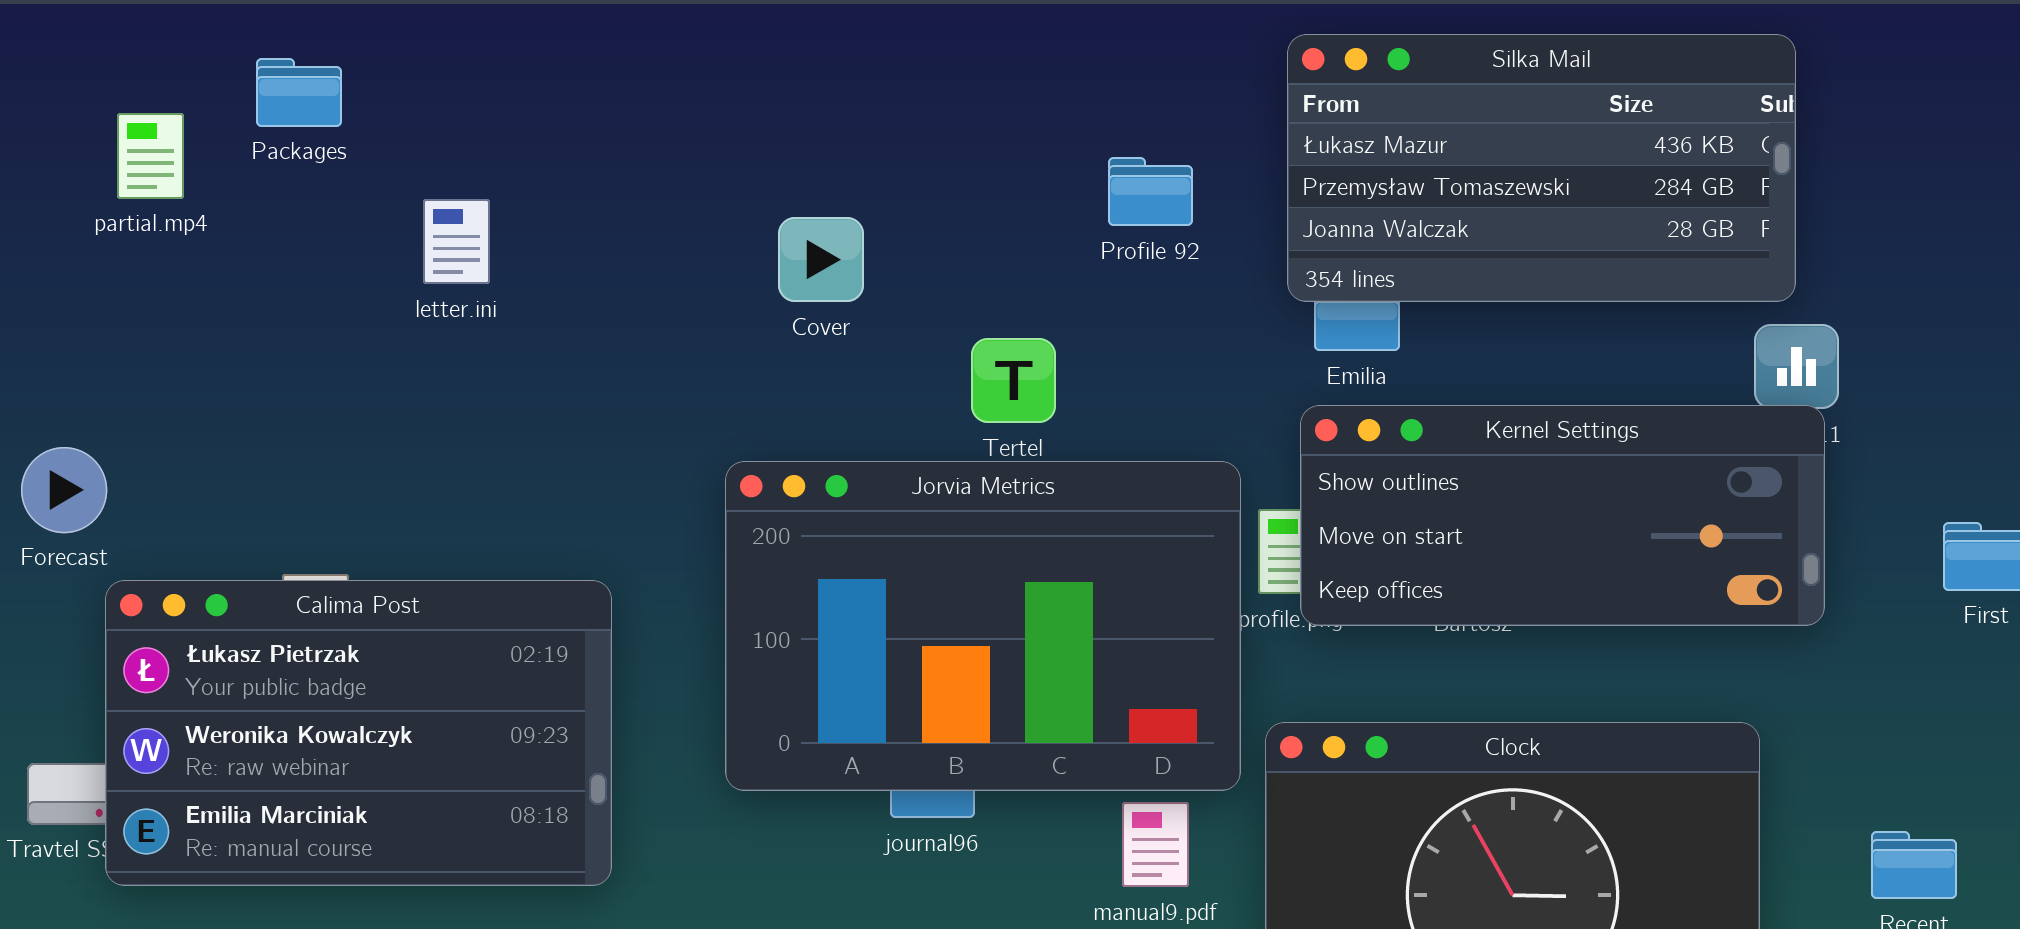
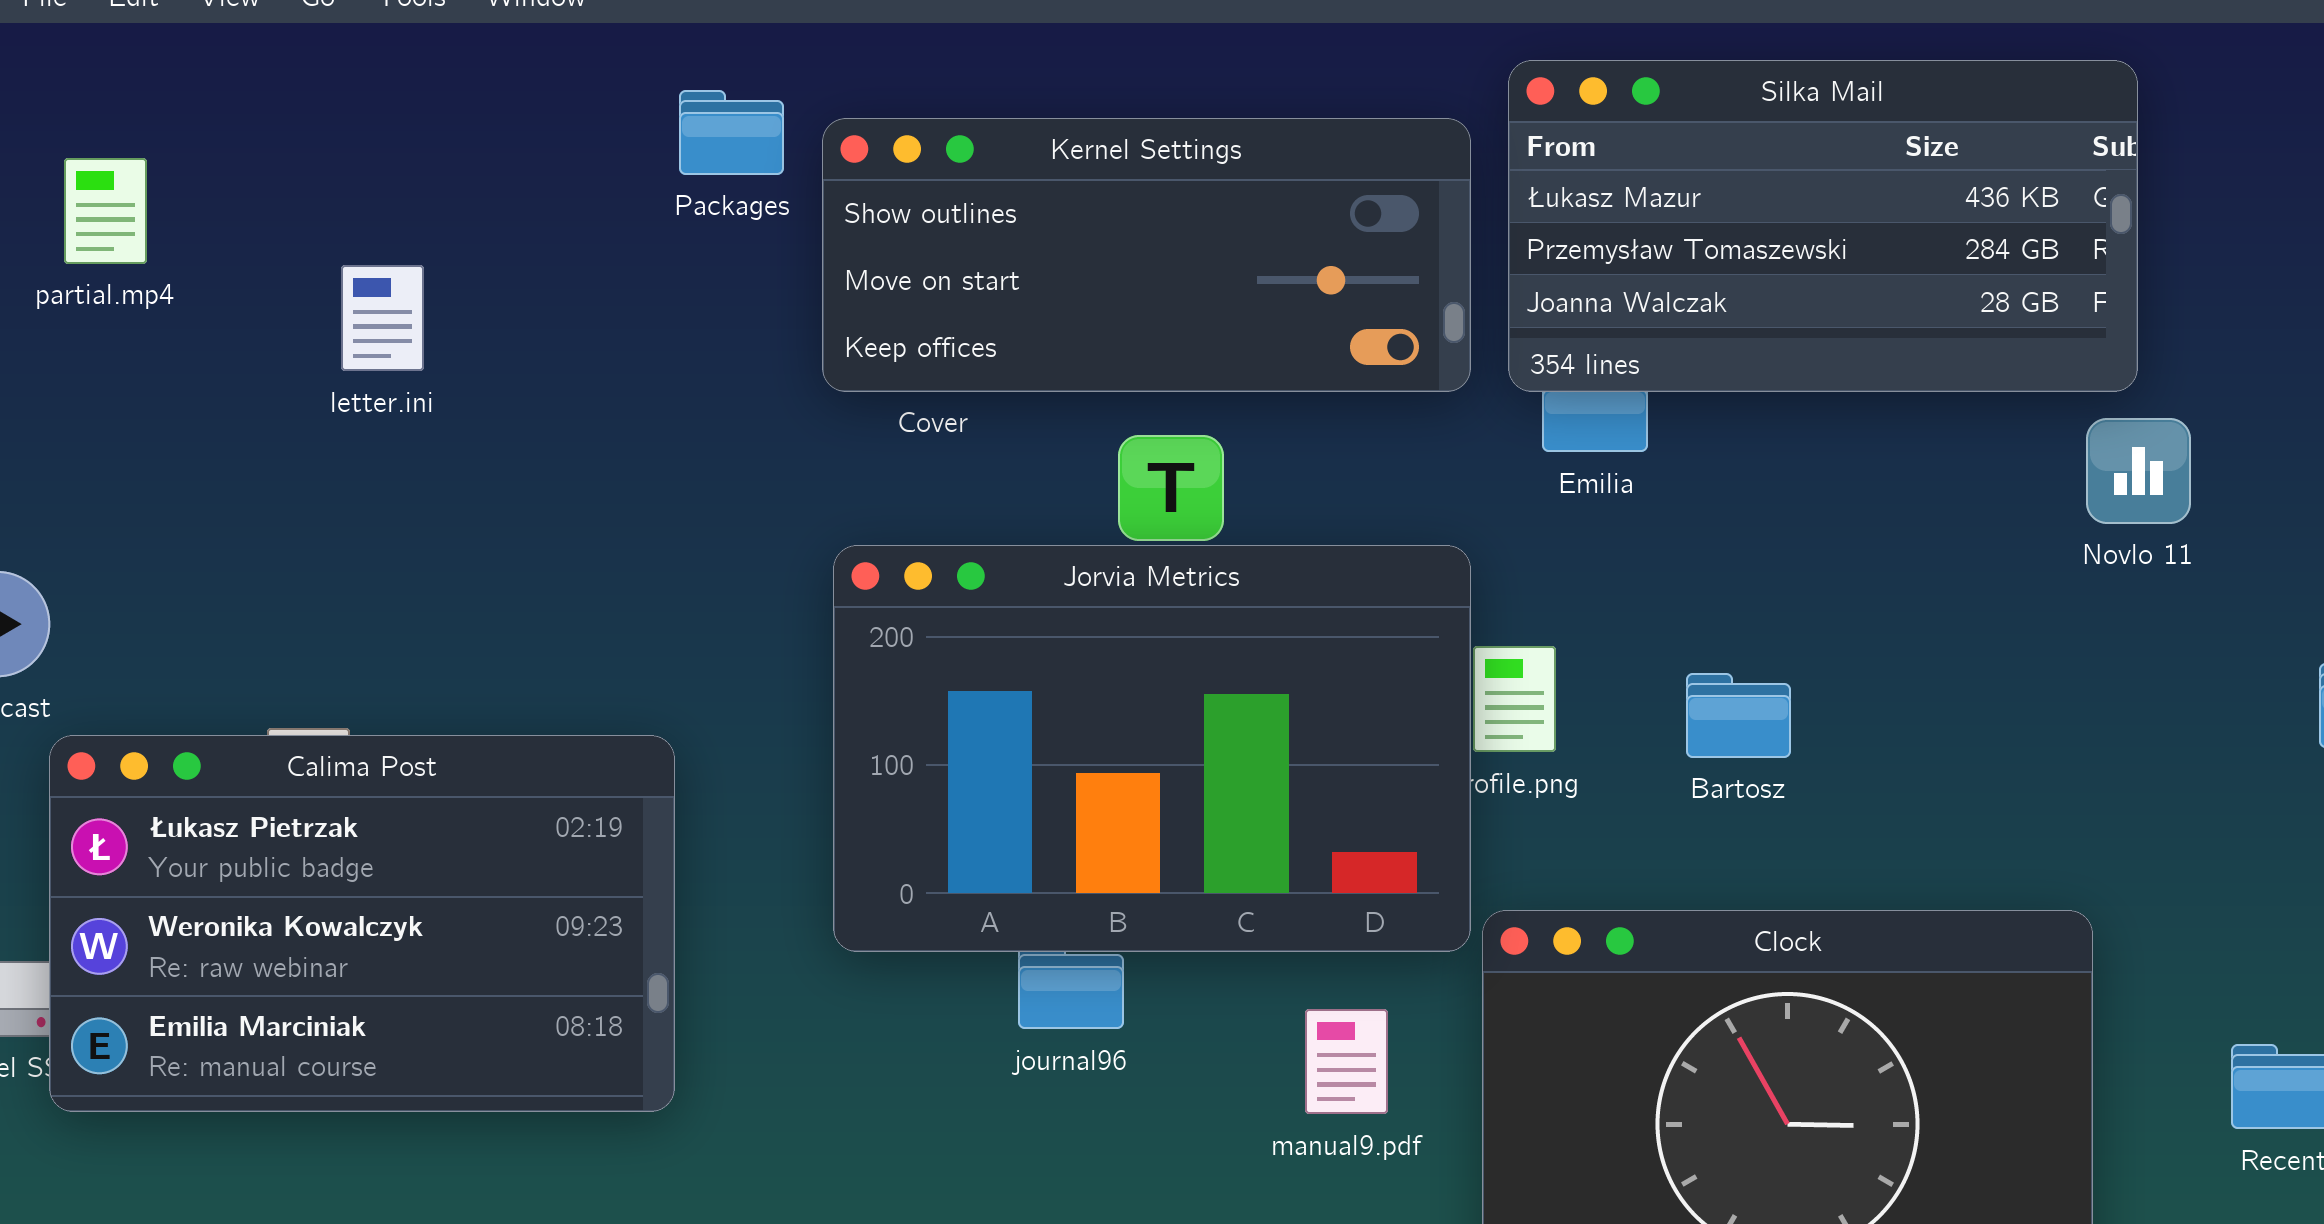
Packages: [256,58,342,127] -> [679,90,784,175], moved
letter.ini: [423,199,490,284] -> [341,265,424,371], moved
Kernel Settings: [1300,405,1825,626] -> [822,118,1471,392], moved
Jorvia Metrics: [725,461,1241,791] -> [833,545,1471,952], moved

